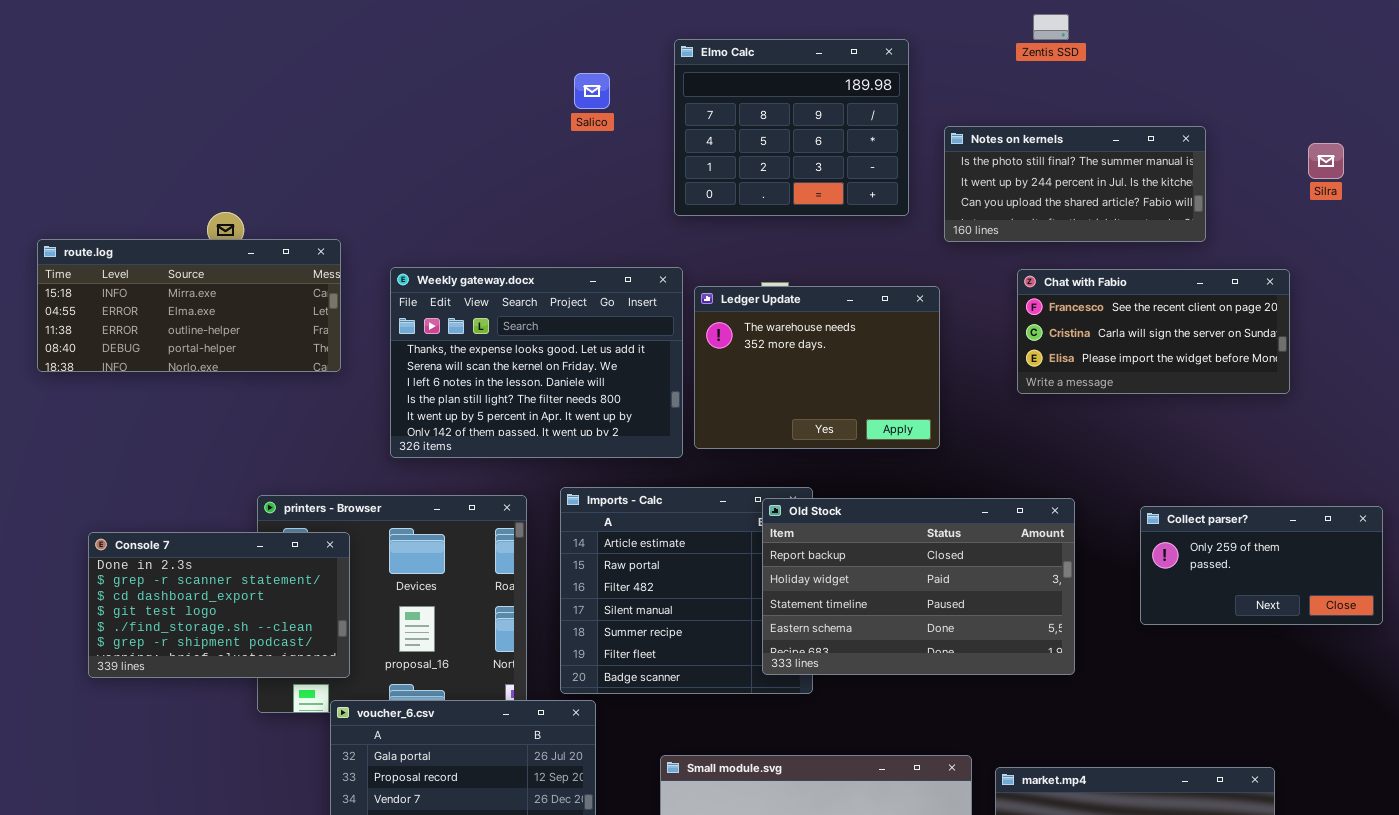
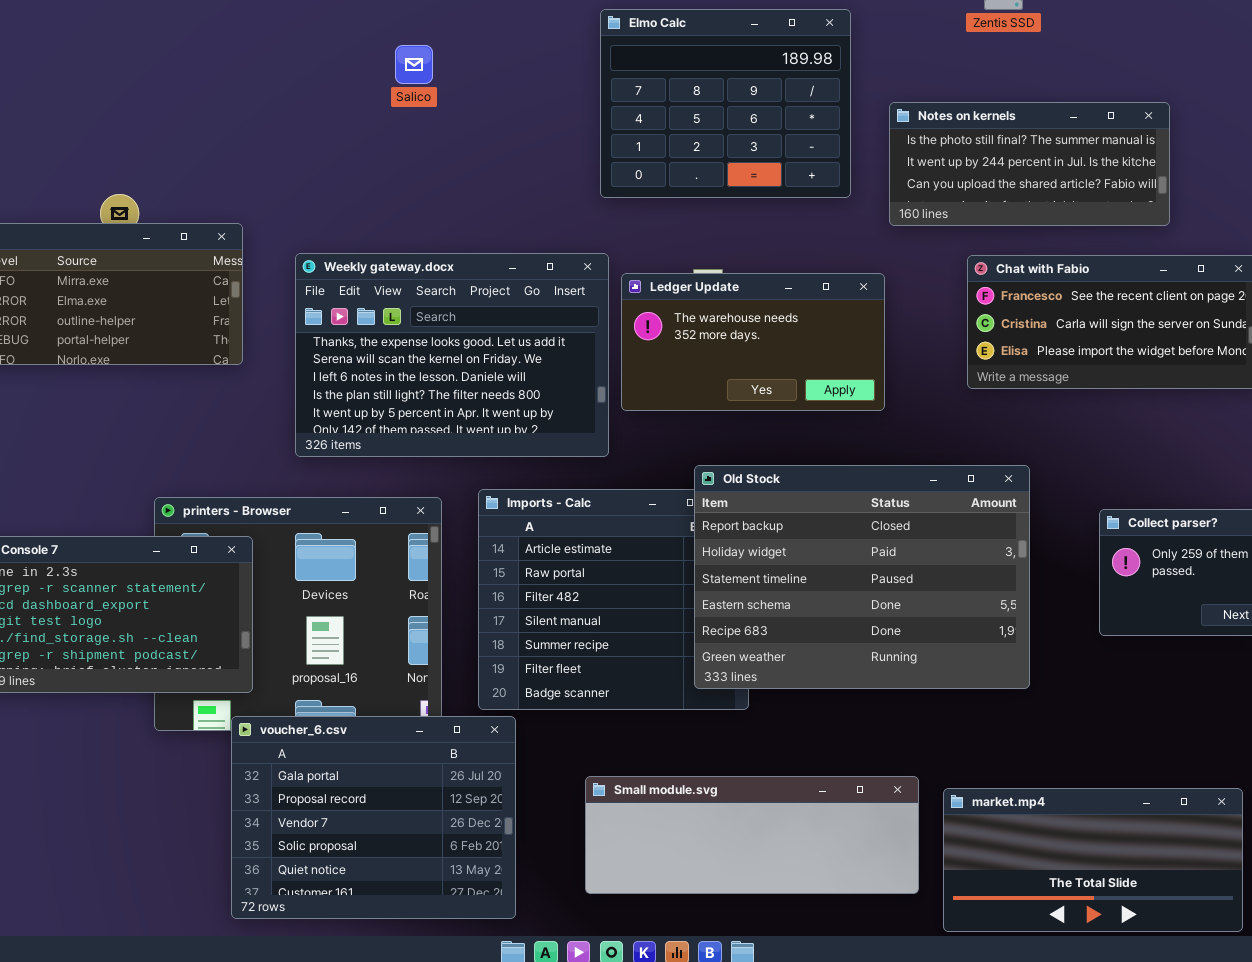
Salico: [574,73,610,109] -> [395,45,433,84], moved
Ledger Update: [694,286,940,449] -> [621,273,885,411], resized
Old Stock: [762,498,1075,675] -> [694,465,1030,689], resized

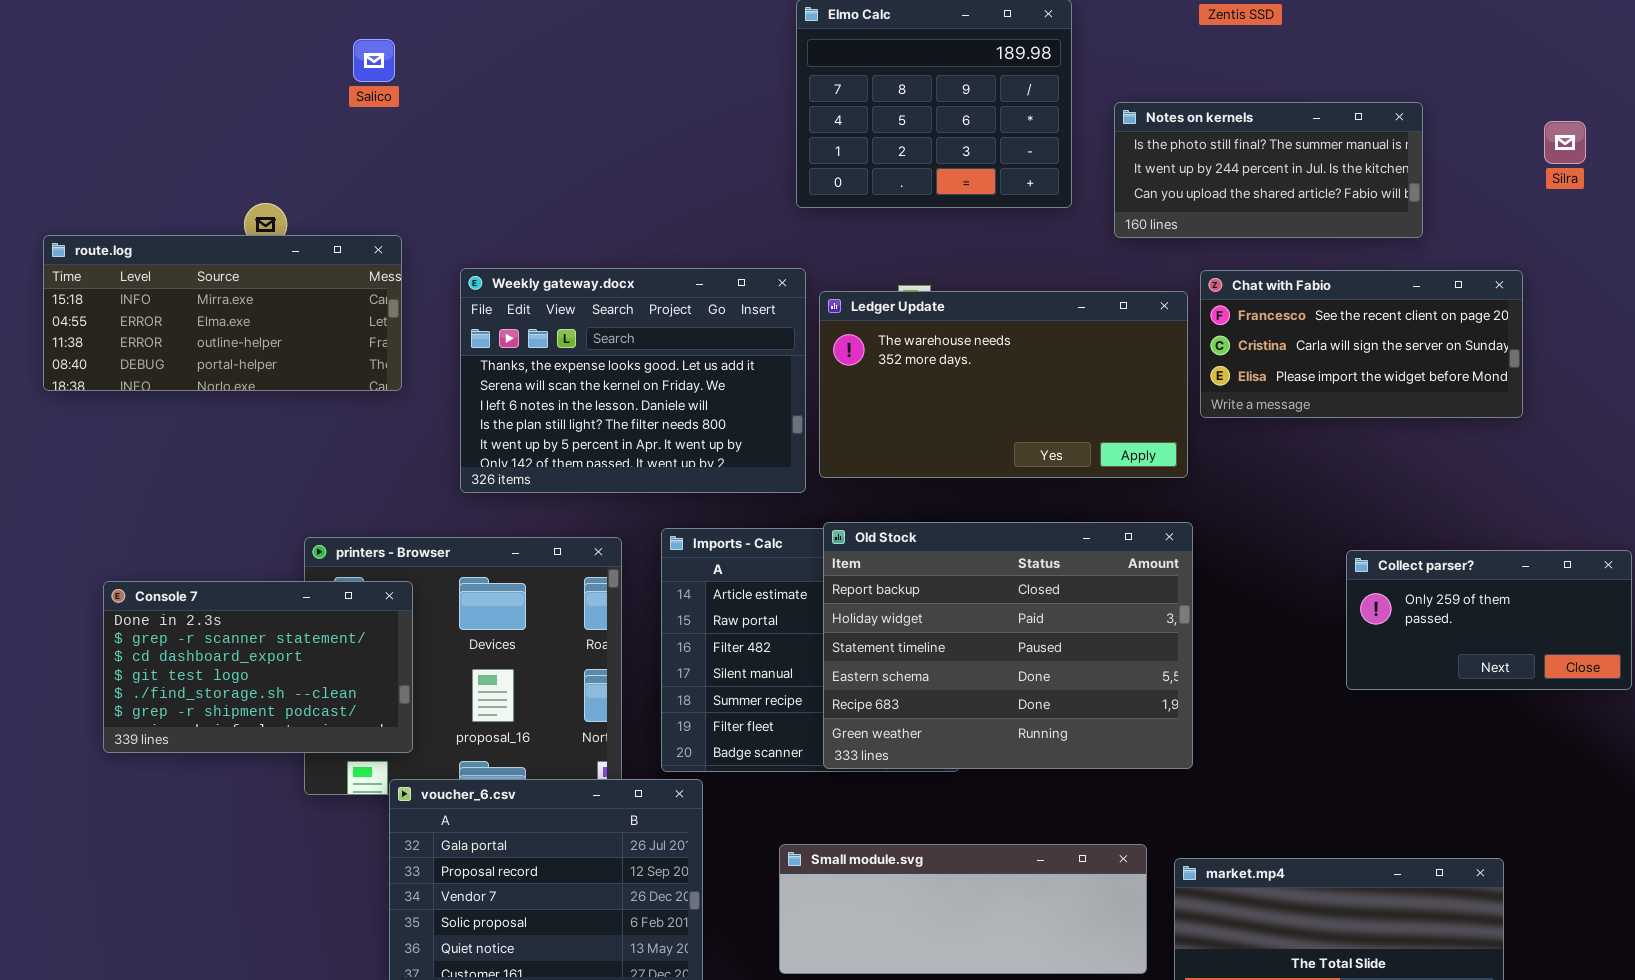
Salico: [395,45,433,84] -> [353,39,395,82], moved
Ledger Update: [621,273,885,411] -> [819,291,1188,478], resized
Old Stock: [694,465,1030,689] -> [823,522,1193,769], moved

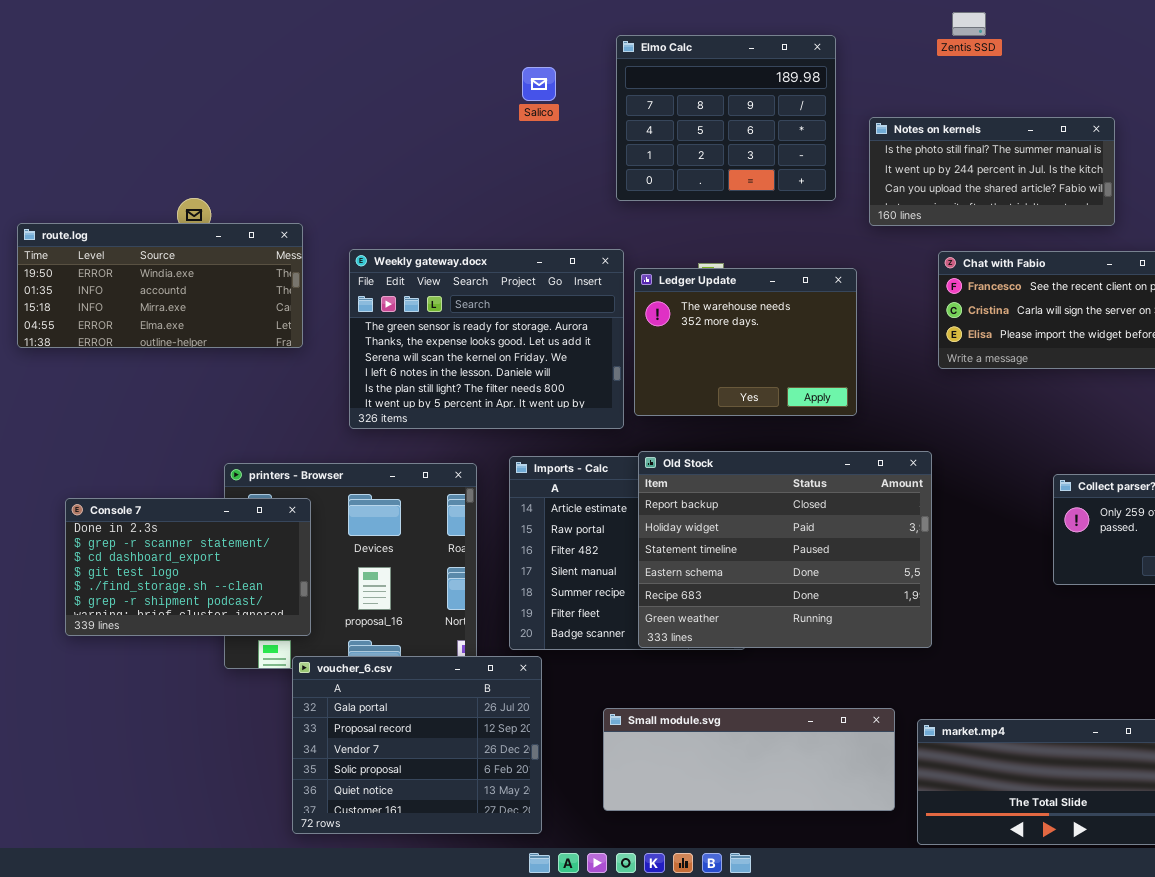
Salico: [353,39,395,82] -> [522,67,556,101], moved
route.log: [43,235,402,391] -> [17,223,303,348], scrolled up 2 rows
Weekly gateway.docx: [460,268,806,493] -> [349,249,624,429], scrolled up 1 row
Ledger Update: [819,291,1188,478] -> [634,268,857,416], resized

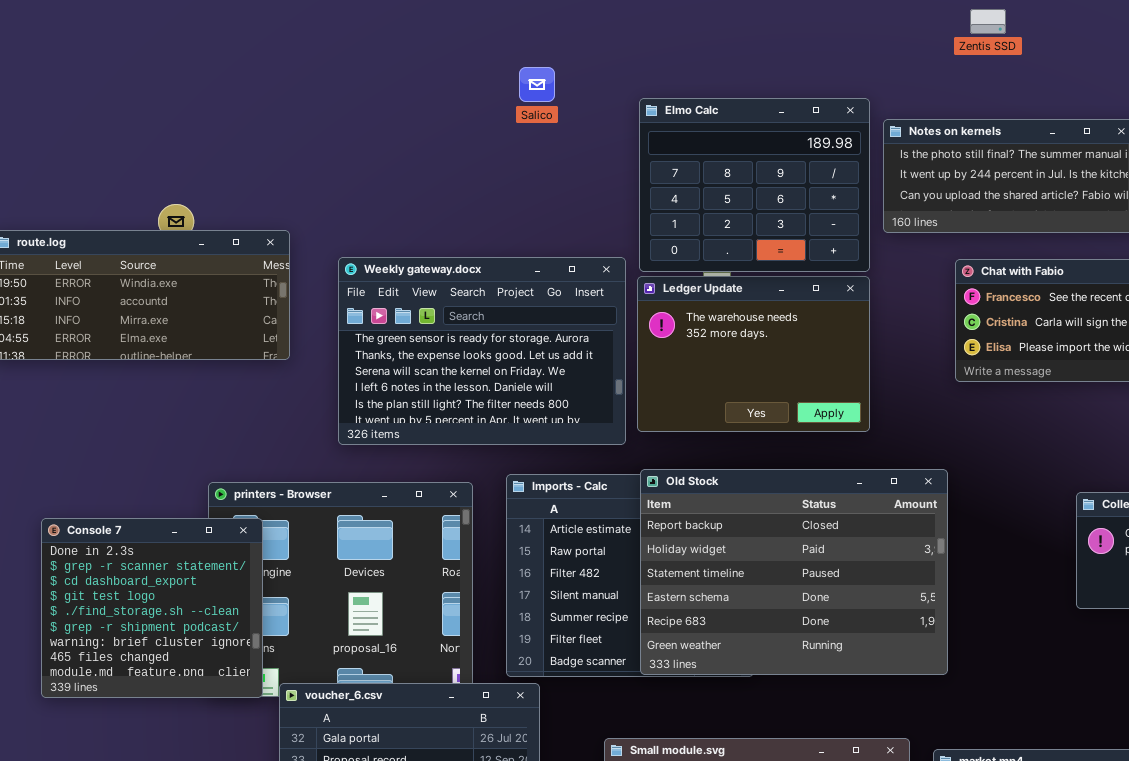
Elmo Calc: [616,35,836,201] -> [639,98,870,272], moved
Console 7: [65,498,311,636] -> [41,518,263,698], resized

